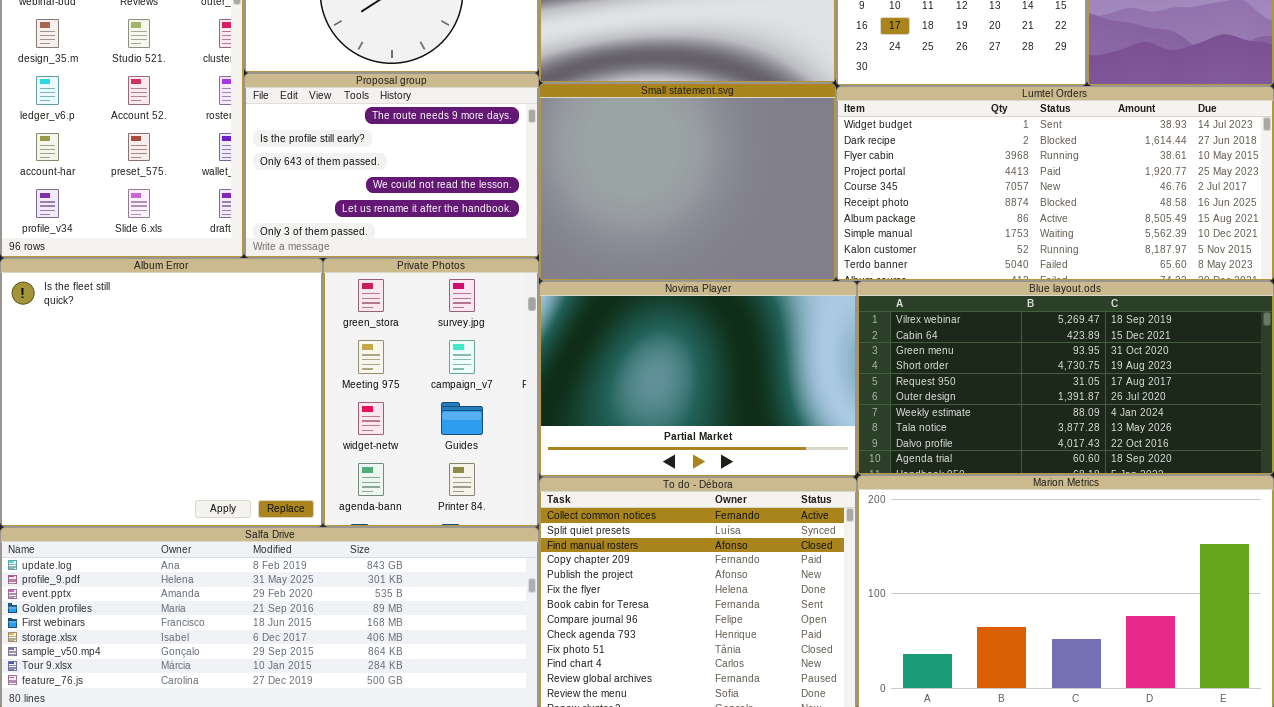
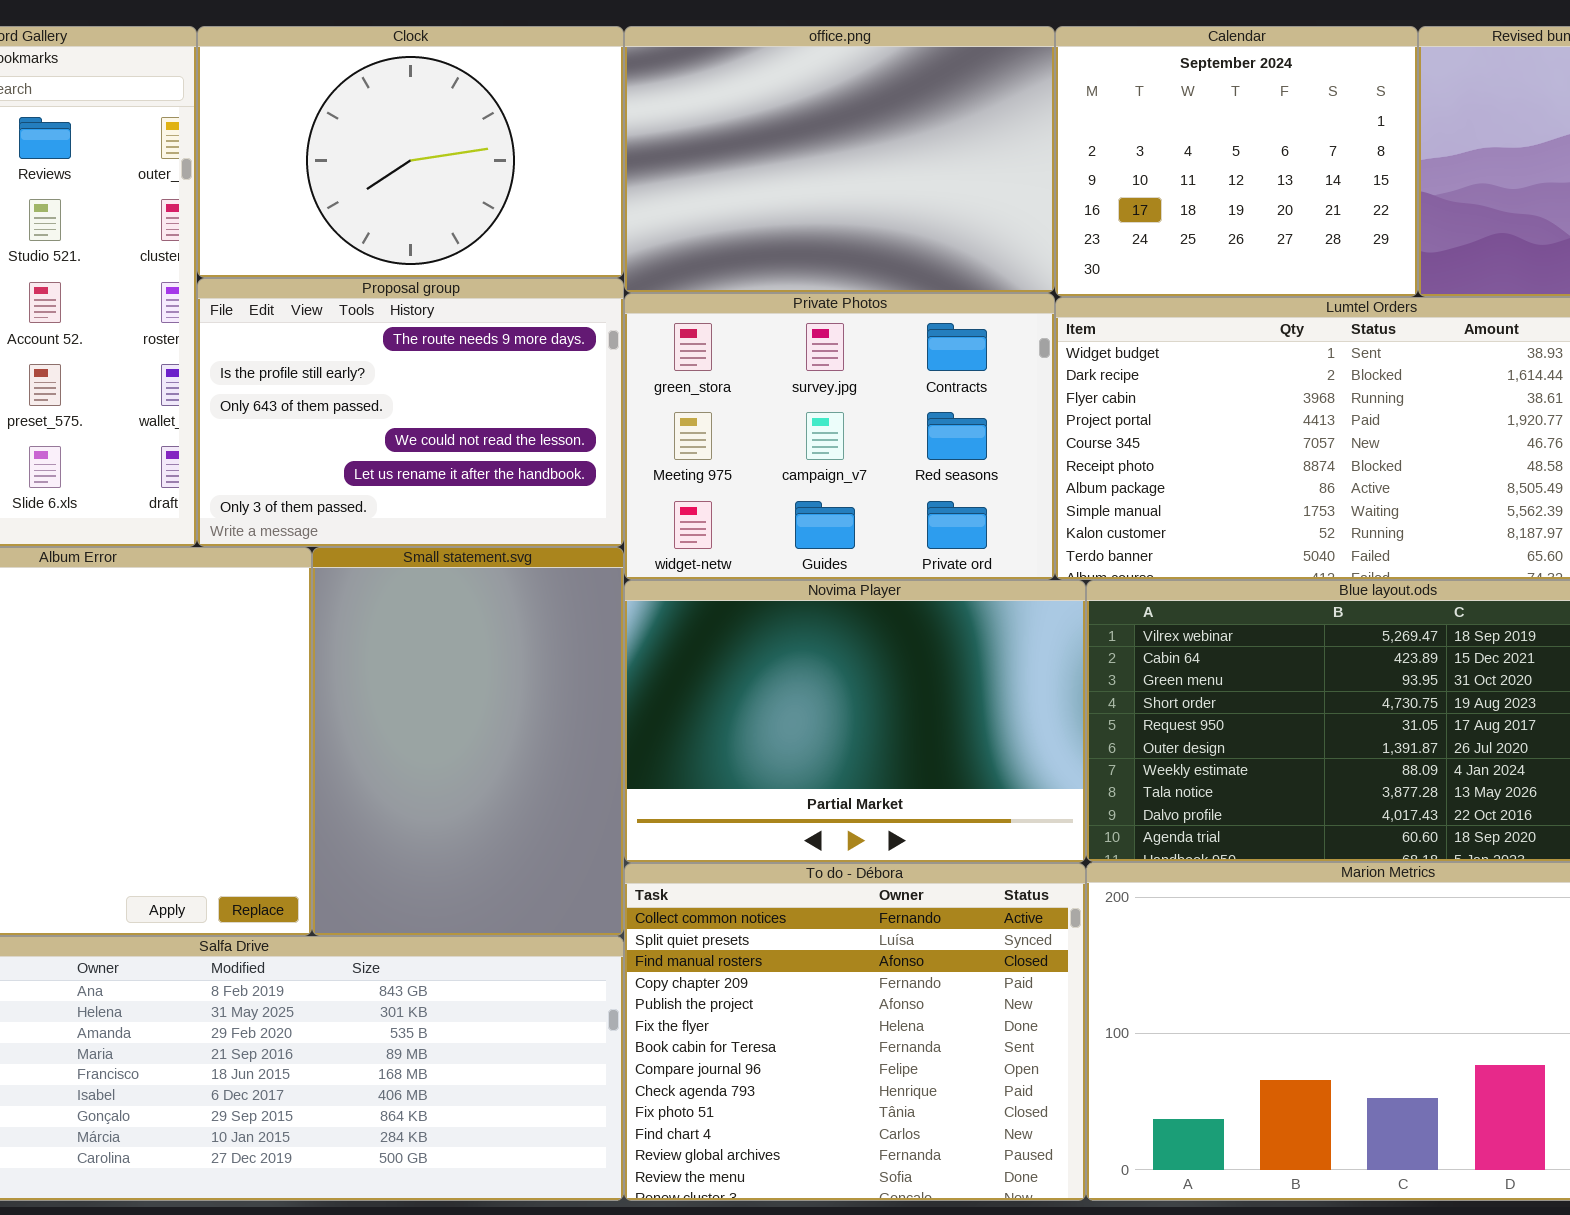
Small statement.svg: [539,83,836,281] -> [312,547,624,936], moved, resized
Private Photos: [323,258,539,527] -> [624,293,1055,580], moved, resized

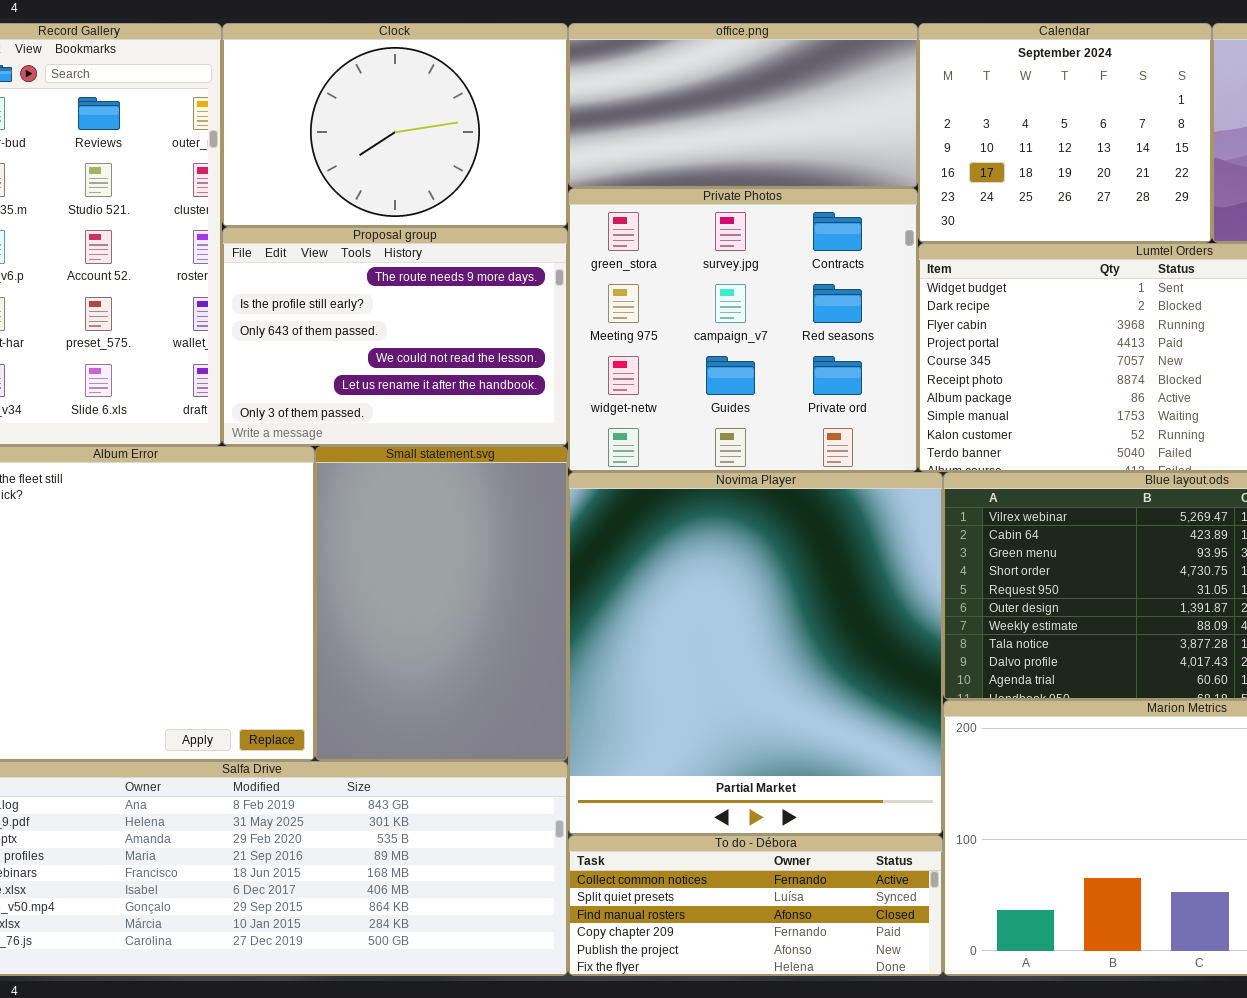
office.png: [624,26,1055,293] -> [568,23,918,188], resized
Private Photos: [624,293,1055,580] -> [568,188,918,472], resized
Novima Player: [624,580,1086,863] -> [568,472,943,835], resized
To do - Débora: [624,863,1086,1201] -> [568,835,943,976], resized

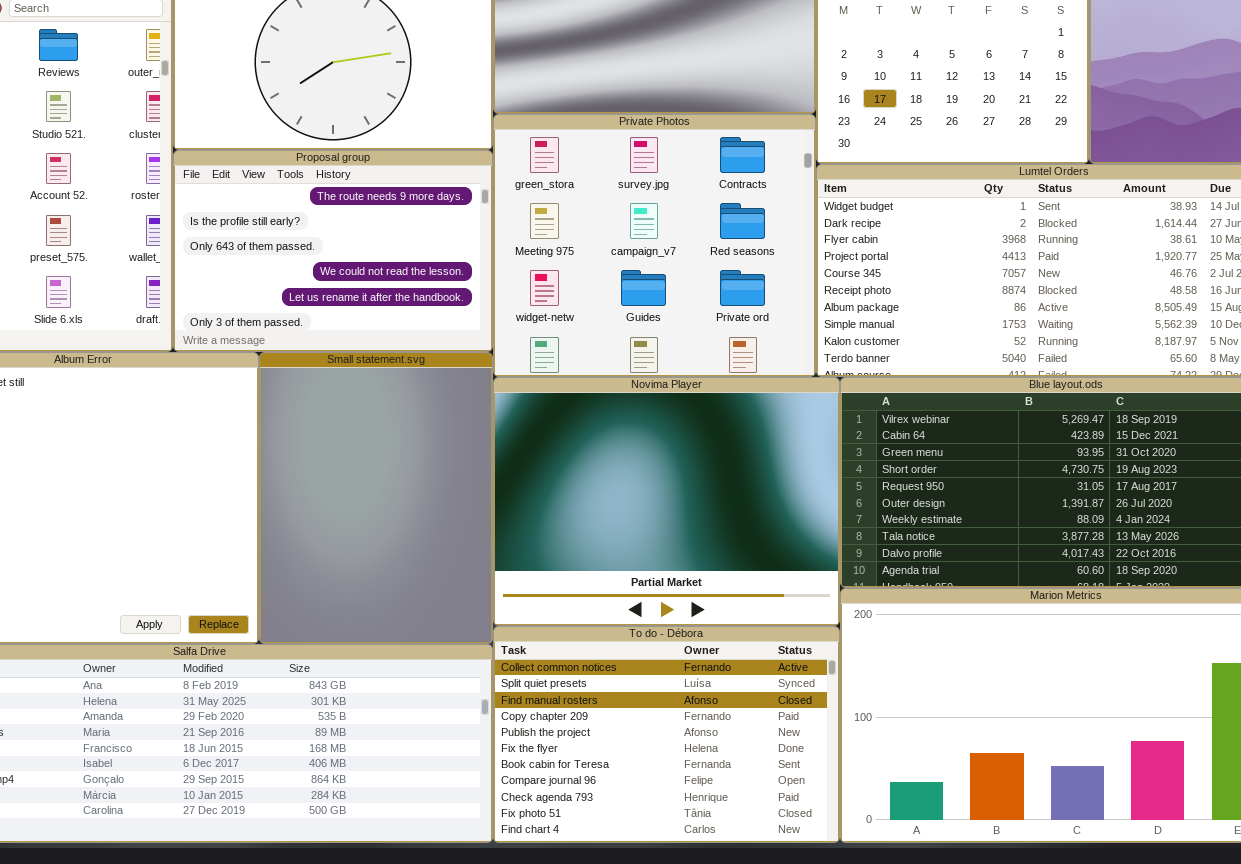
Novima Player: [568,472,943,835] -> [493,377,840,626], resized
To do - Débora: [568,835,943,976] -> [493,626,840,843], resized

